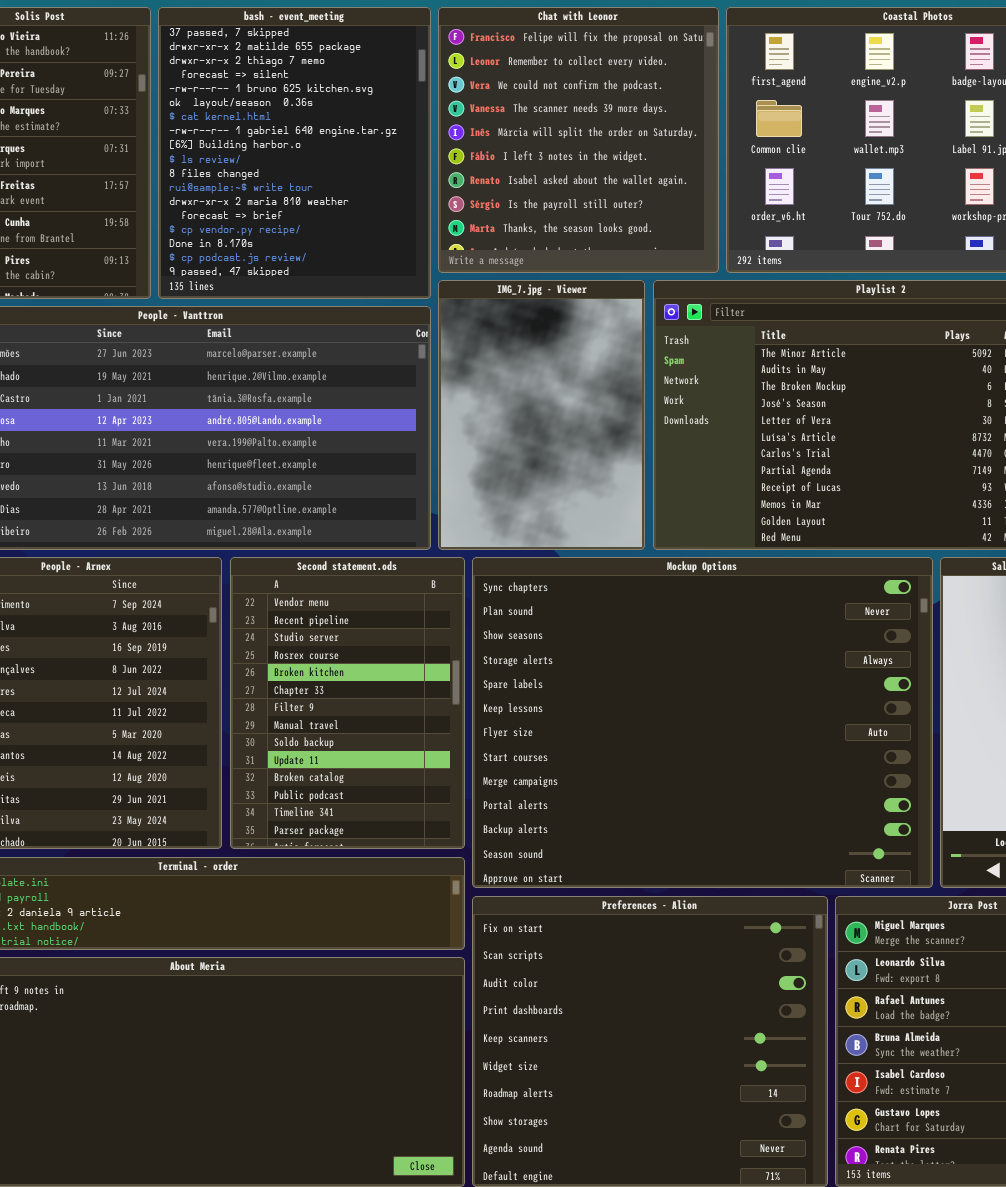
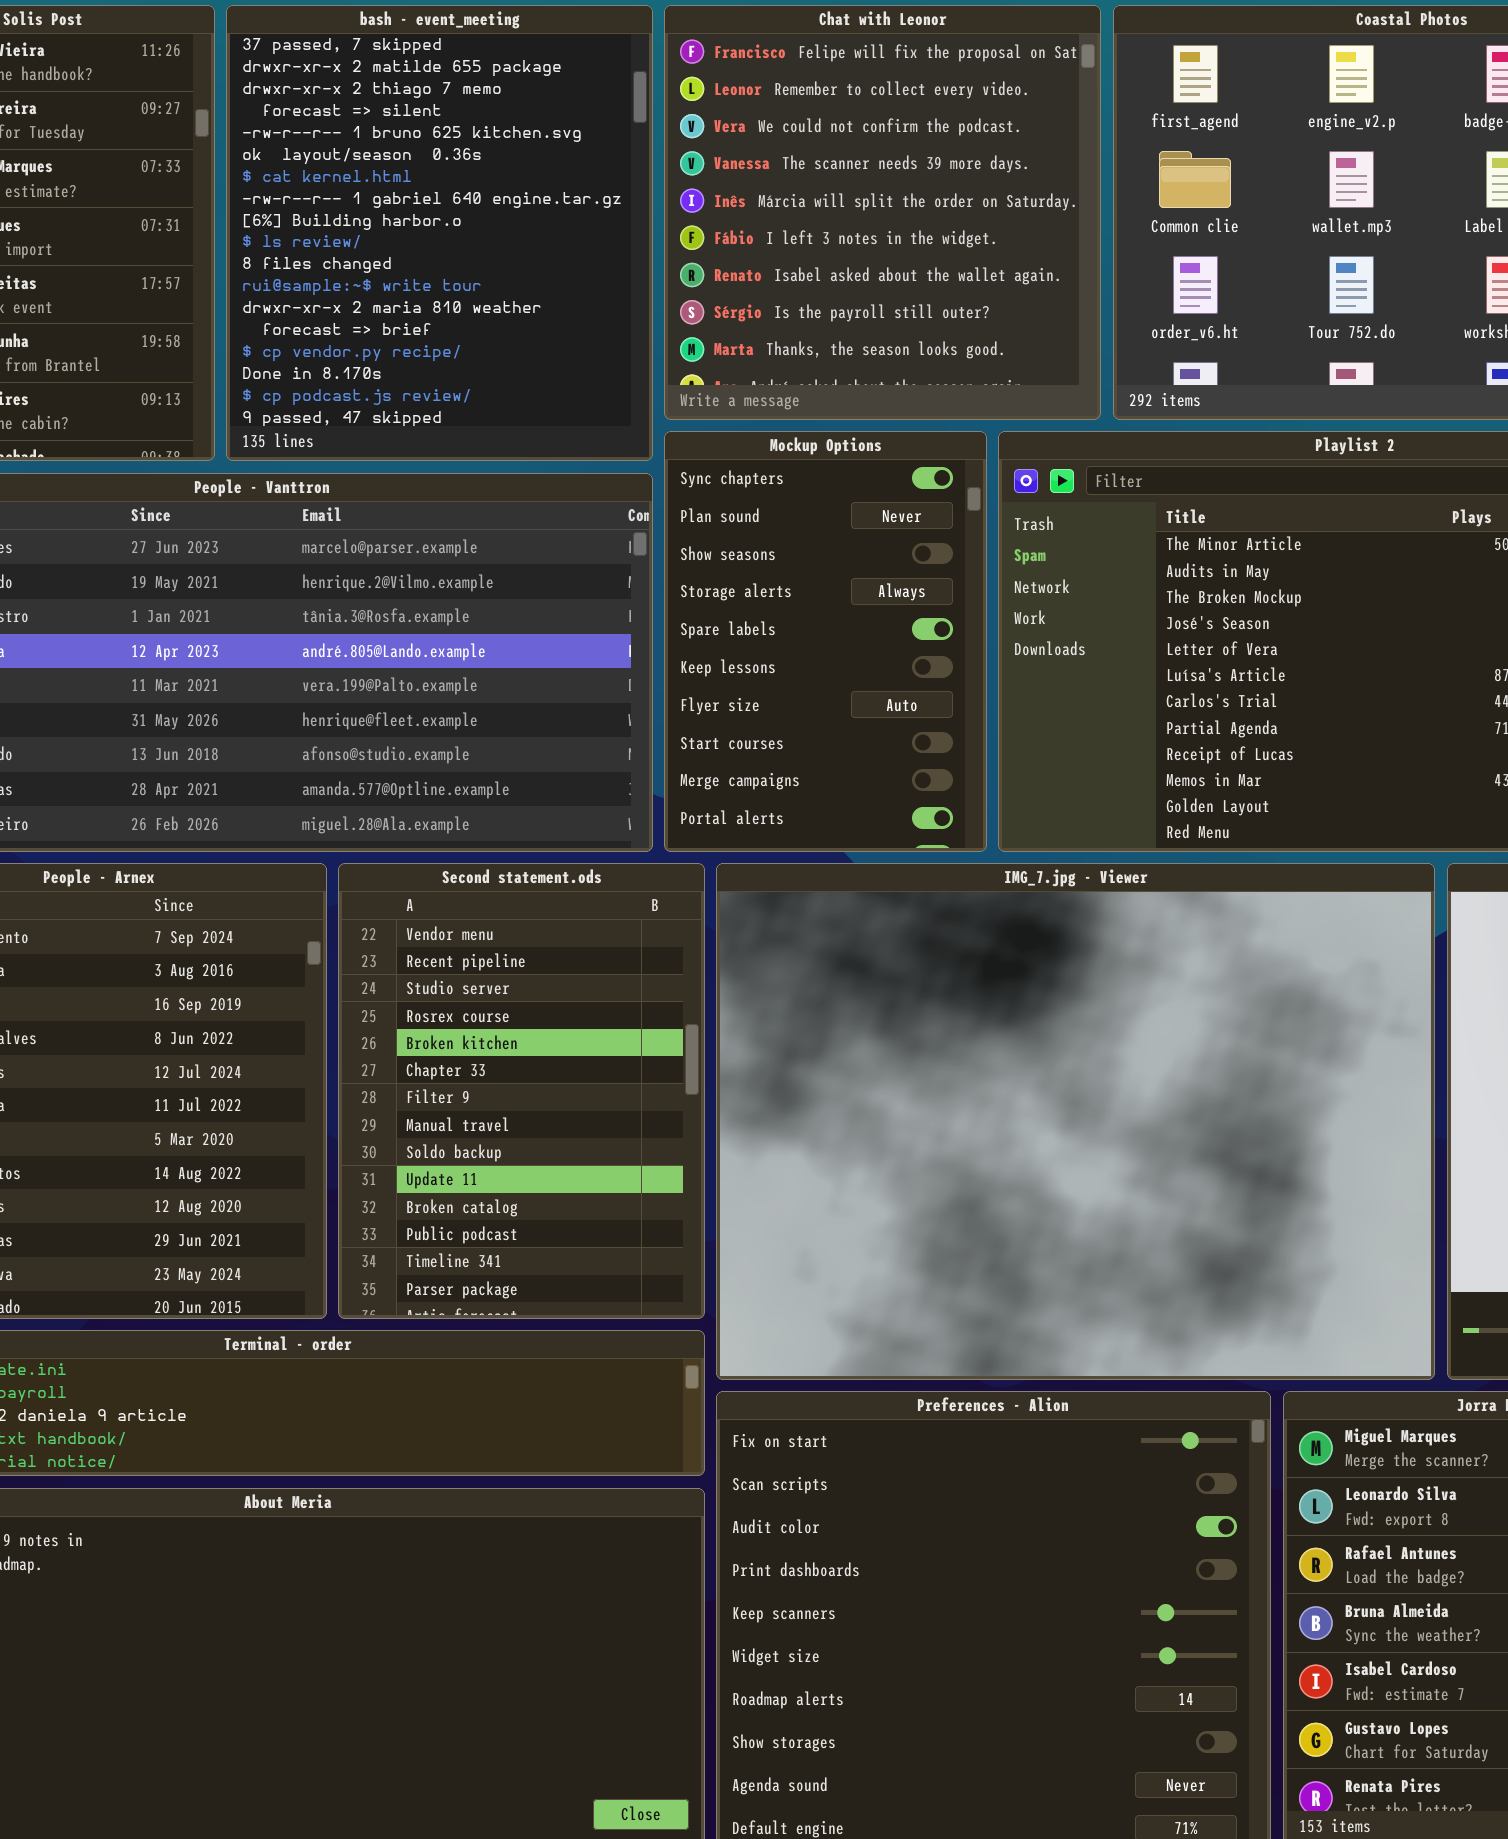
IMG_7.jpg - Viewer: [438,280,645,550] -> [716,863,1435,1380], moved, resized
Mockup Options: [472,557,933,888] -> [664,431,987,852], moved, resized

